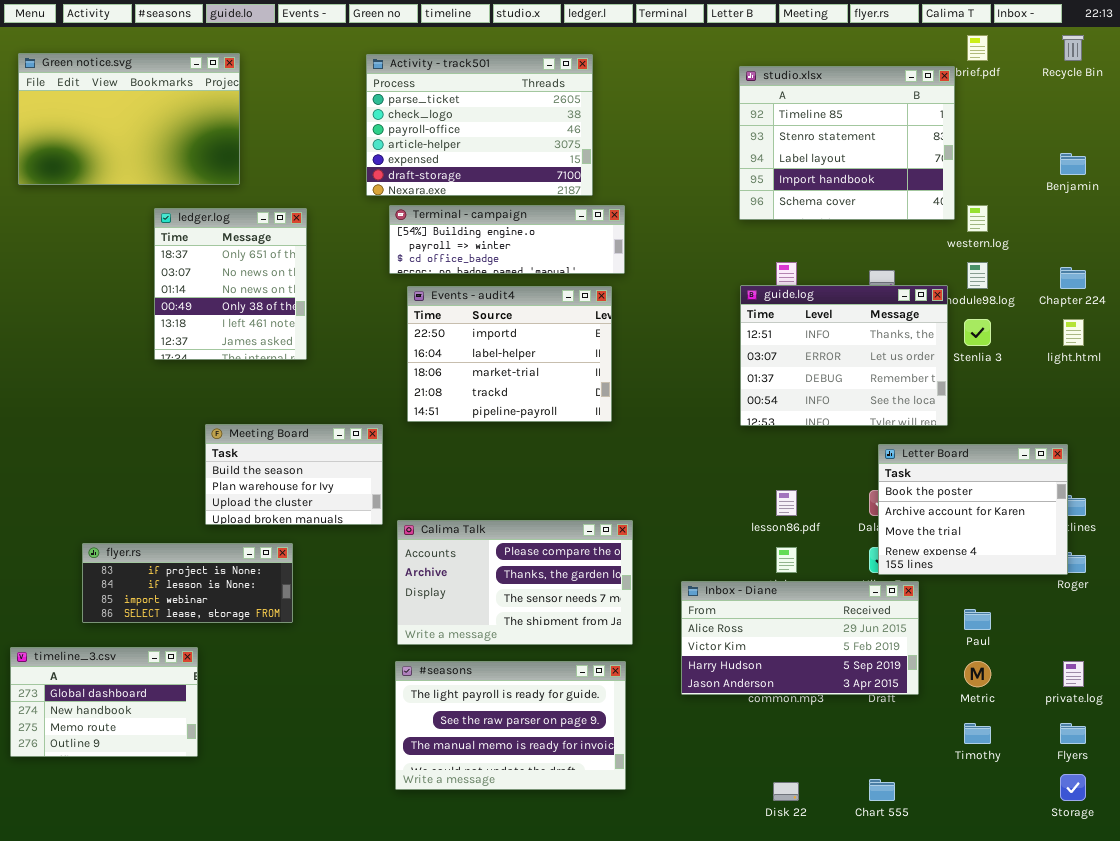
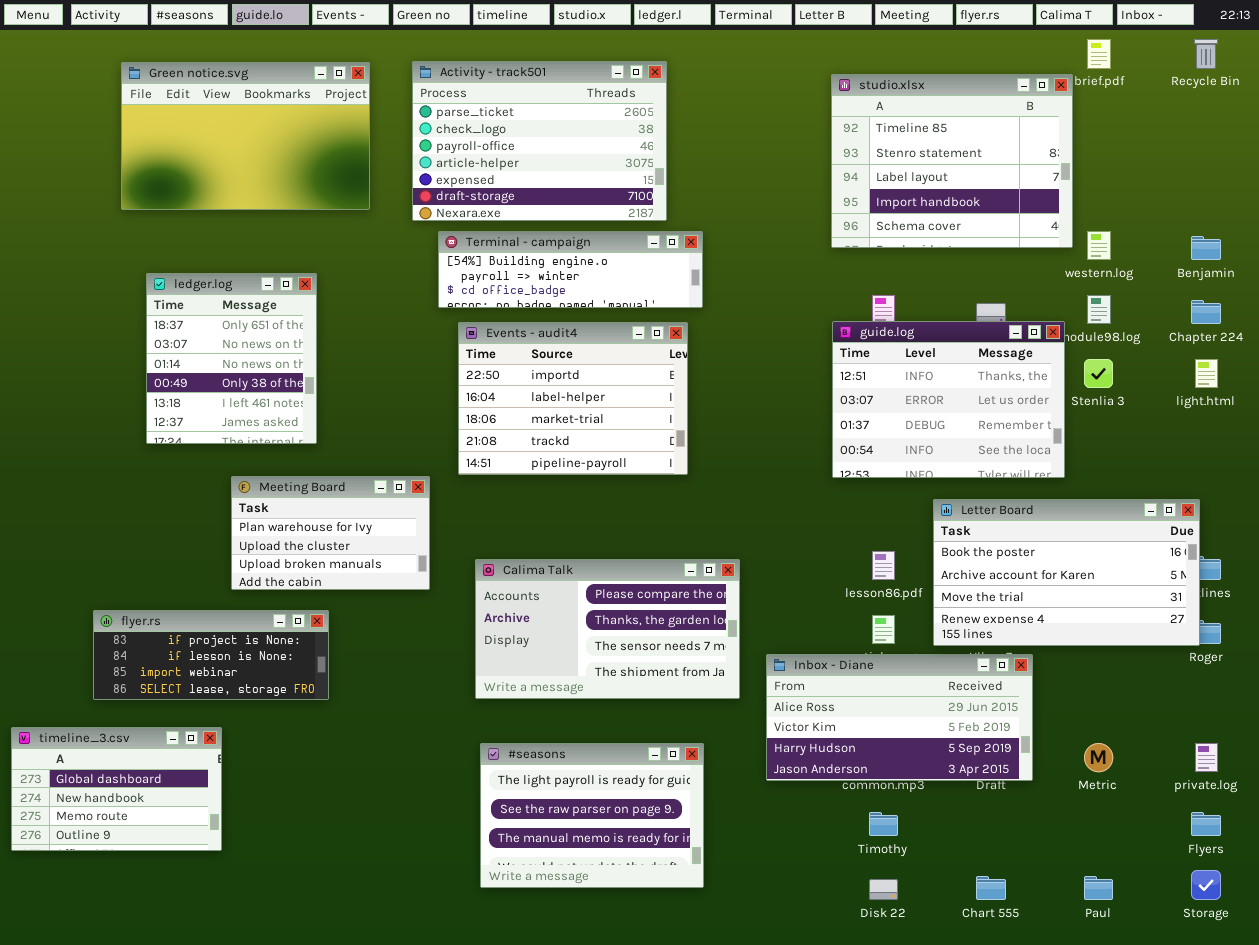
Green notice.svg: [18,53,240,185] -> [121,62,370,210], moved
Benjamin: [1060,153,1086,175] -> [1191,236,1221,260], moved
ledger.log: [154,208,307,360] -> [146,273,317,444], moved
Meeting Board: [205,424,383,525] -> [231,476,430,590], scrolled down 1 row
Letter Board: [878,444,1068,575] -> [933,499,1200,646], resized
Calima Talk: [397,520,633,645] -> [475,559,740,699], moved
Paul: [964,609,991,630] -> [1084,876,1113,900], moved
#seasons: [395,661,626,790] -> [480,743,704,888], resized
Timothy: [964,723,991,744] -> [869,812,898,836], moved

